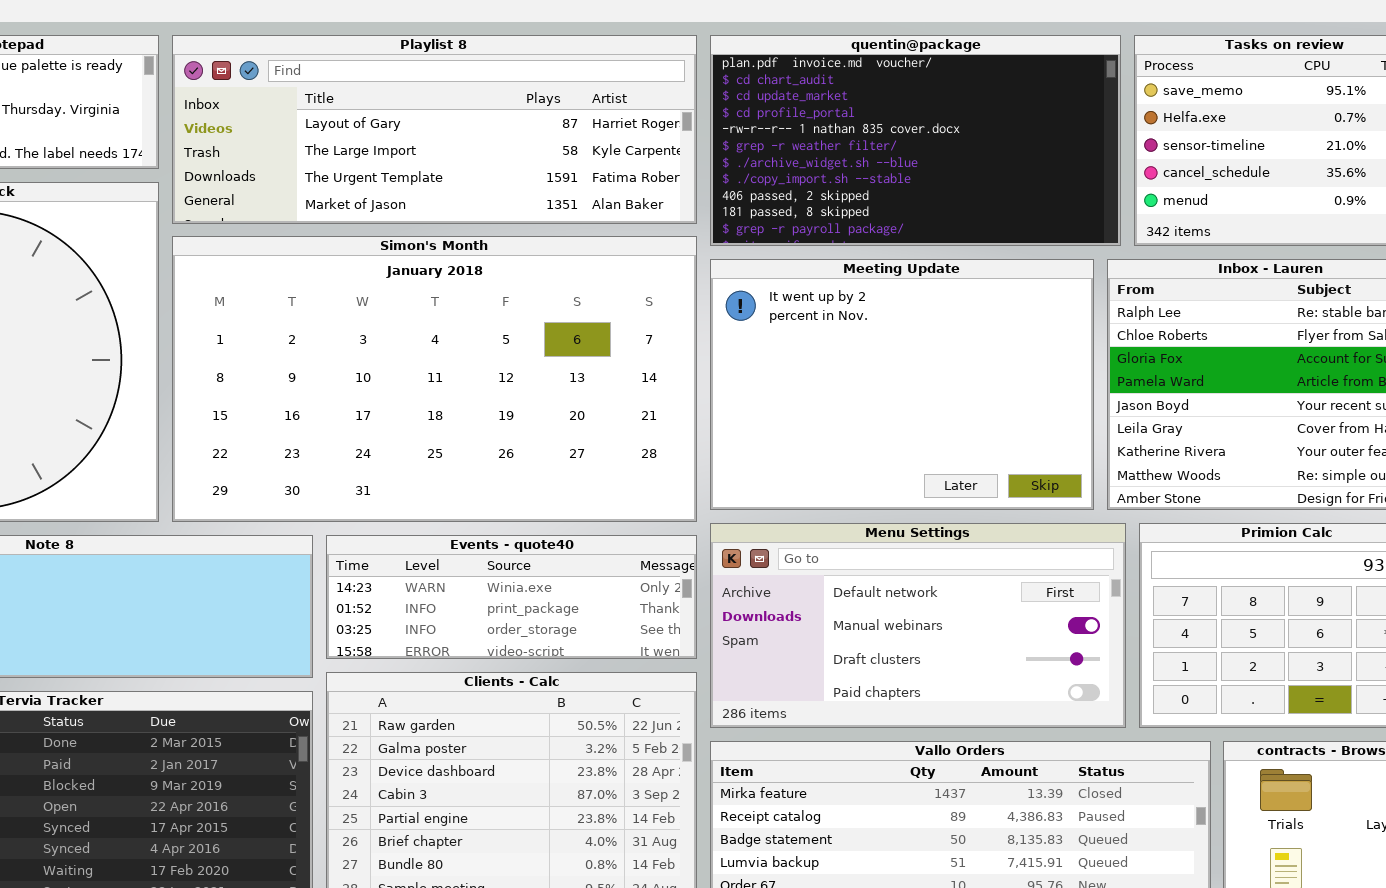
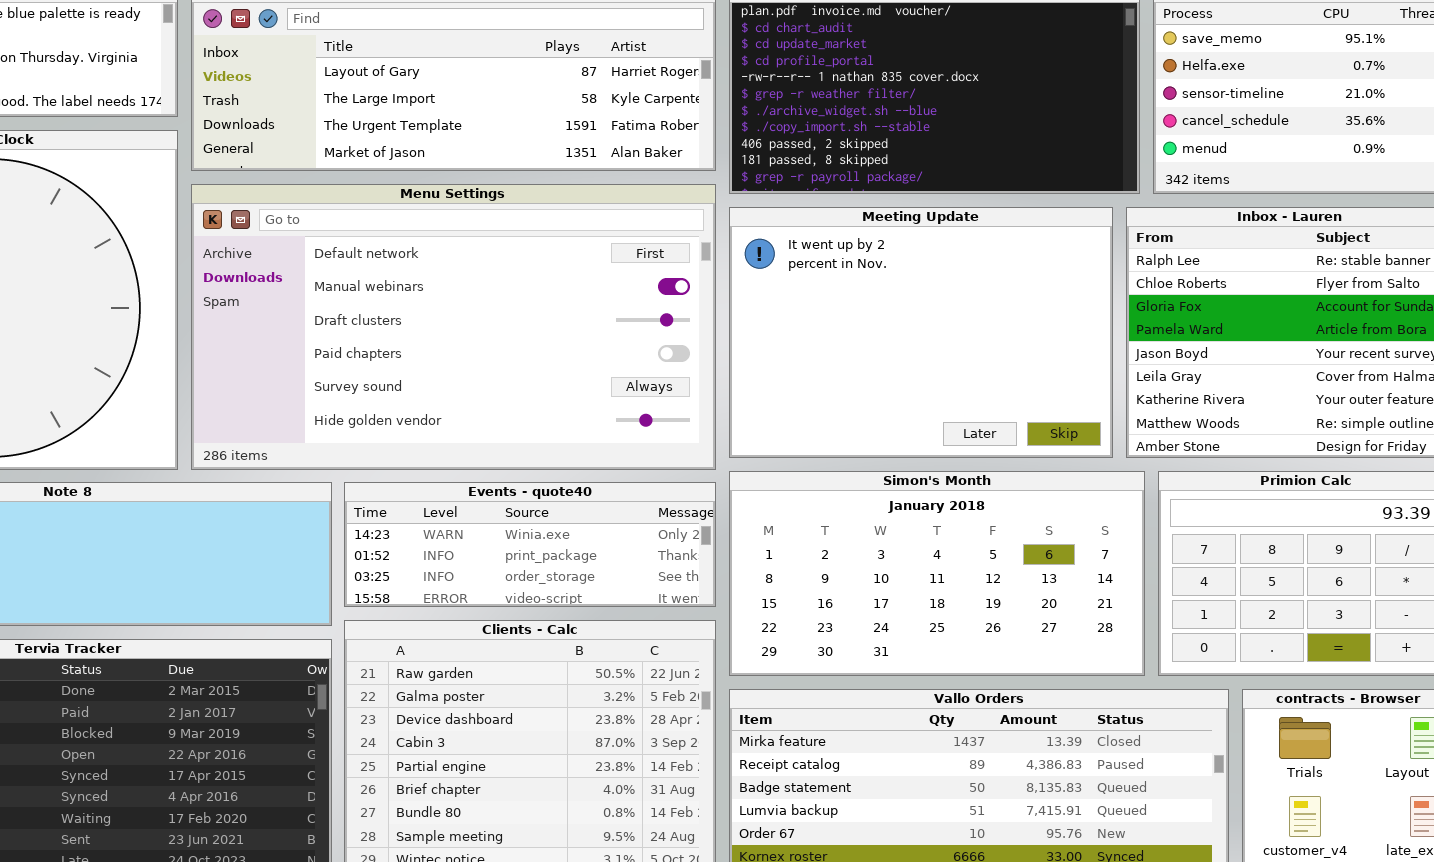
Simon's Month: [172,236,697,522] -> [729,471,1145,676], moved, resized
Menu Settings: [710,523,1126,728] -> [191,184,716,470], moved, resized

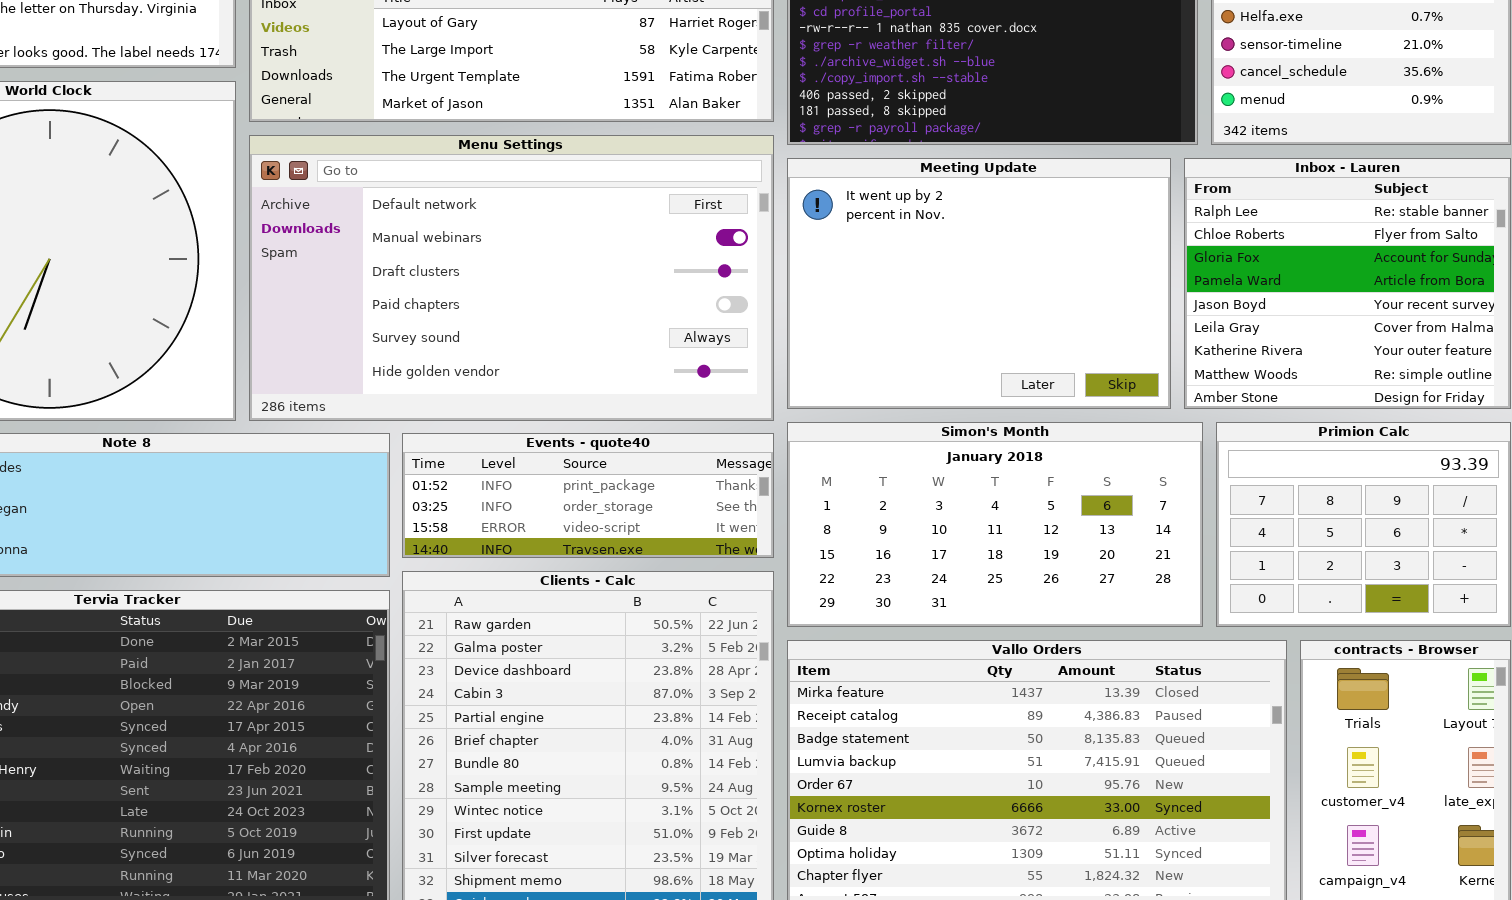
Events - quote40: [344,482,716,607] -> [402,433,774,558], scrolled down 1 row

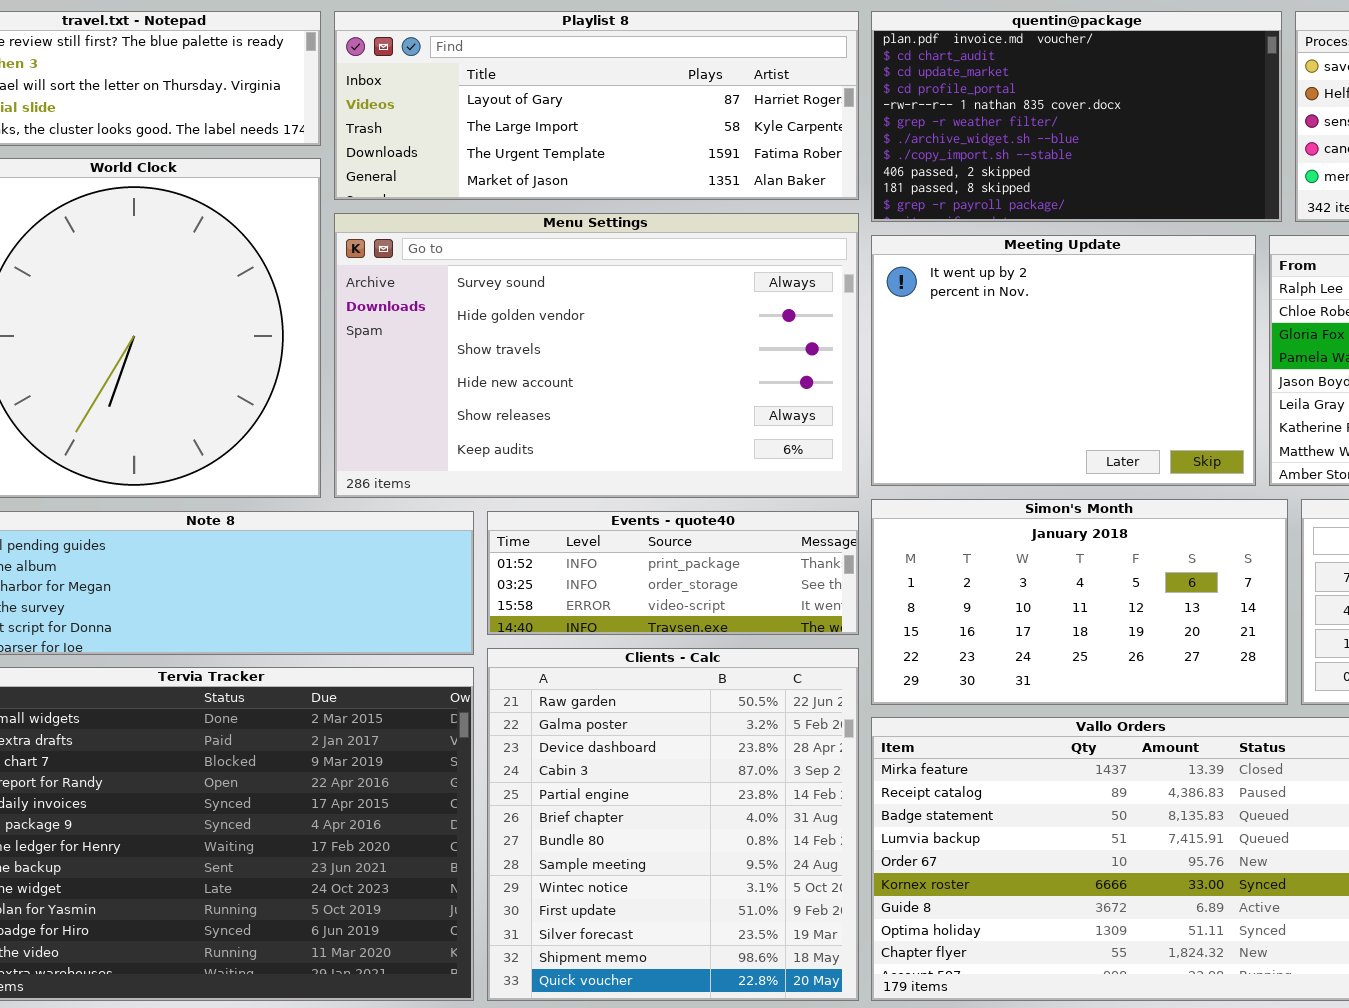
Menu Settings: [249,135,774,421] -> [334,213,859,498], scrolled down 4 rows

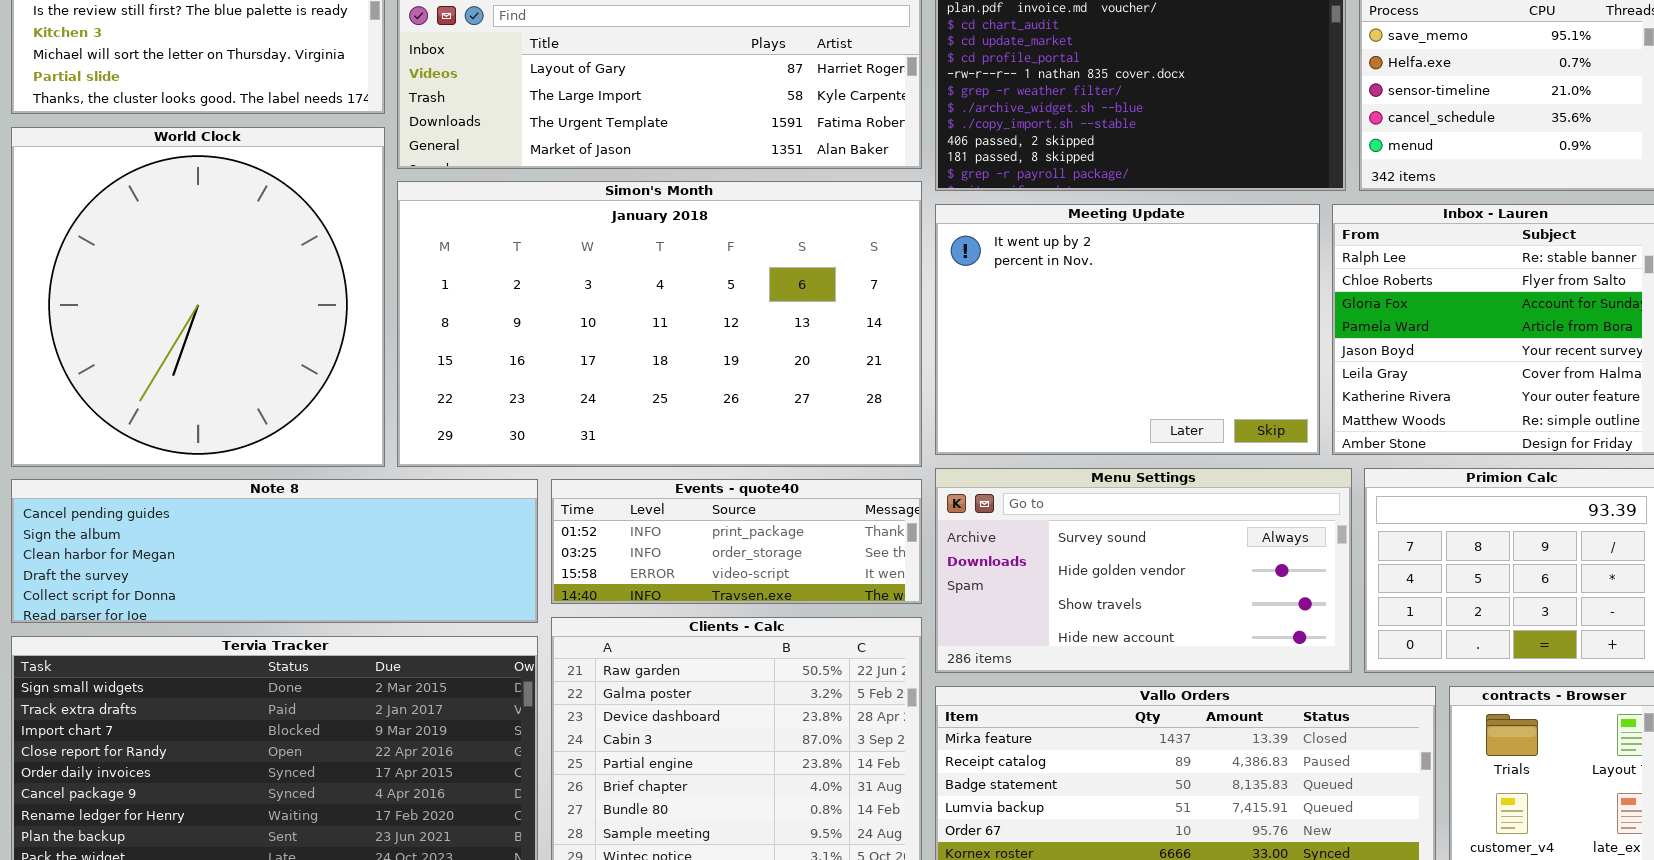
Menu Settings: [334,213,859,498] -> [935,468,1352,673], moved, resized
Simon's Month: [871,499,1288,705] -> [397,181,922,467], moved, resized

